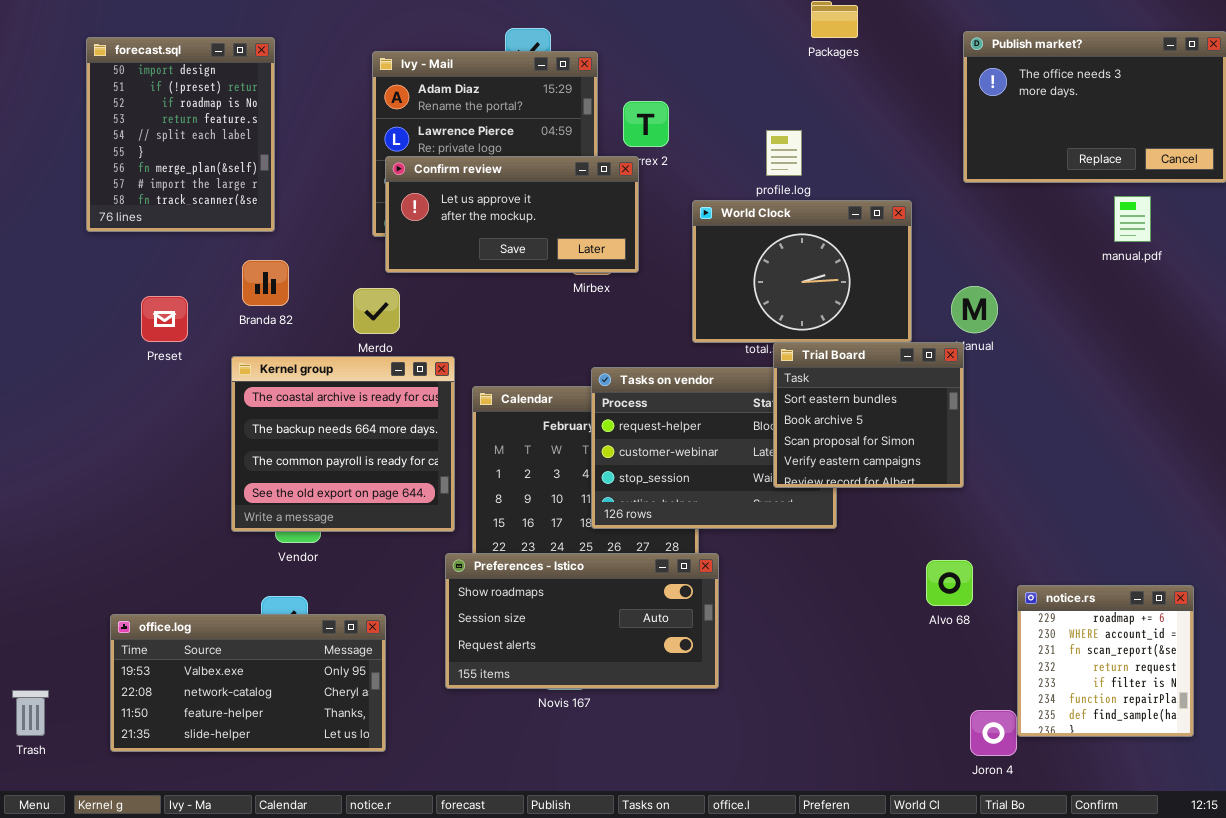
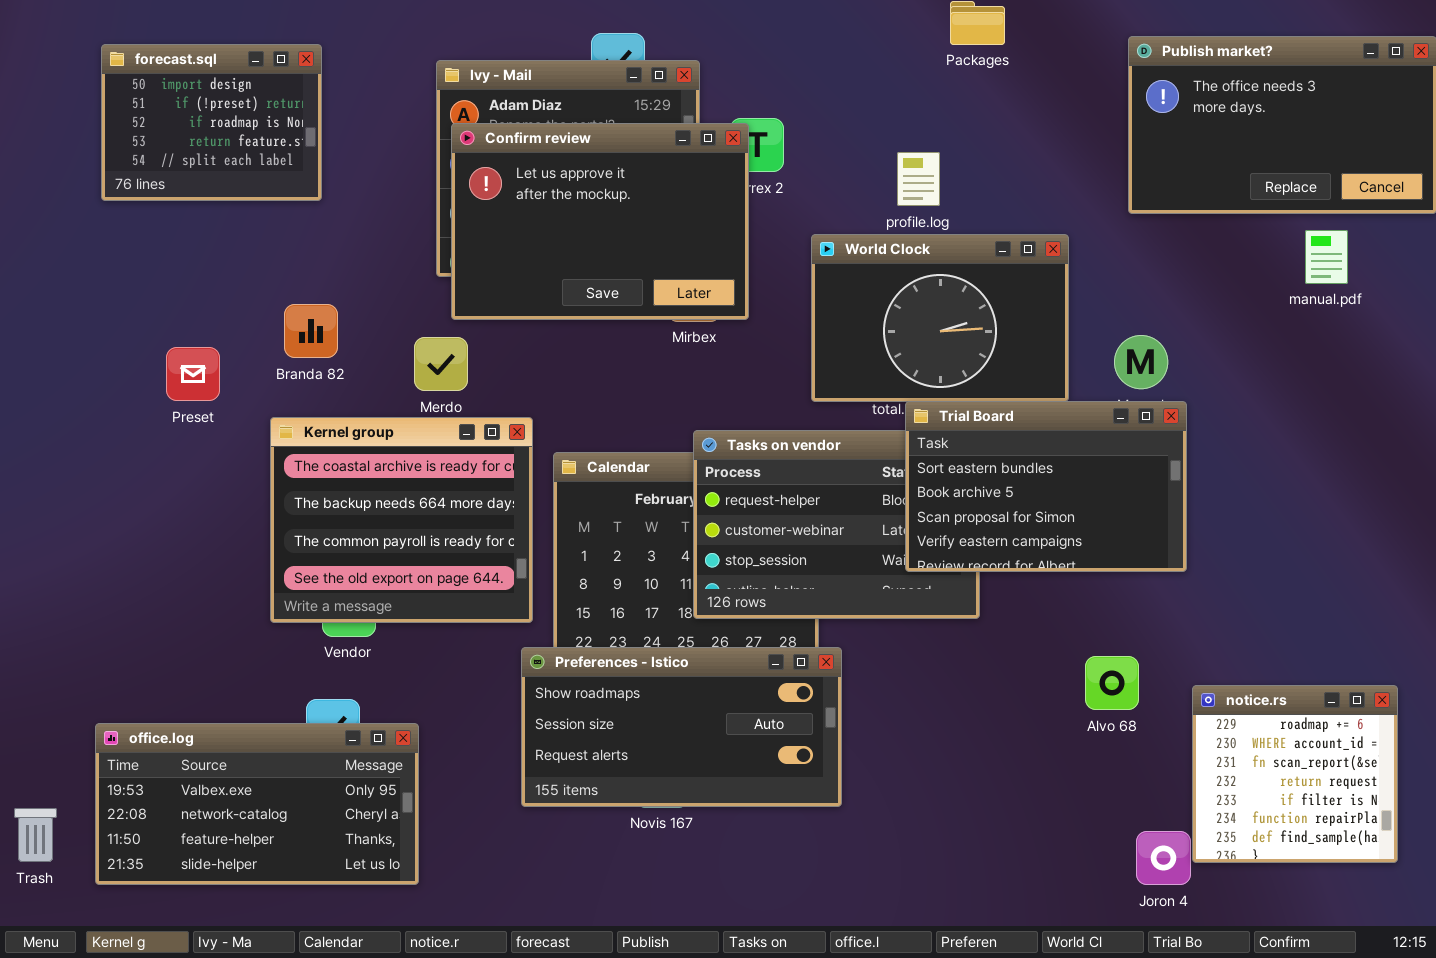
forecast.sql: [86,37,275,232] -> [101,44,322,201], resized
Confirm review: [385,156,639,273] -> [451,123,749,320], resized
Trial Board: [773,342,964,488] -> [905,401,1187,572], resized
office.log: [110,614,386,752] -> [95,723,419,885], moved

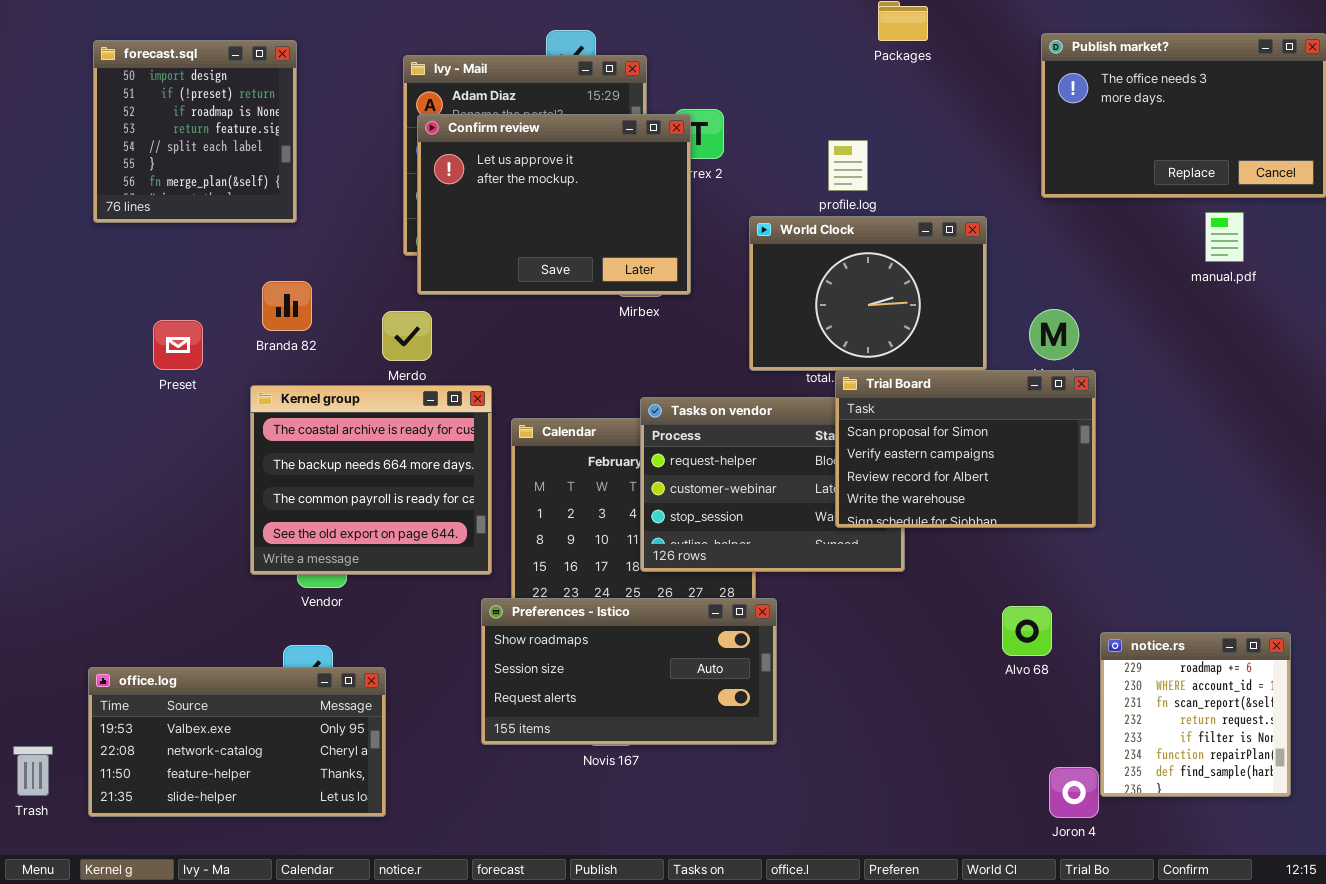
forecast.sql: [101,44,322,201] -> [93,40,297,223], resized
Trial Board: [905,401,1187,572] -> [835,370,1096,528], scrolled down 2 rows

